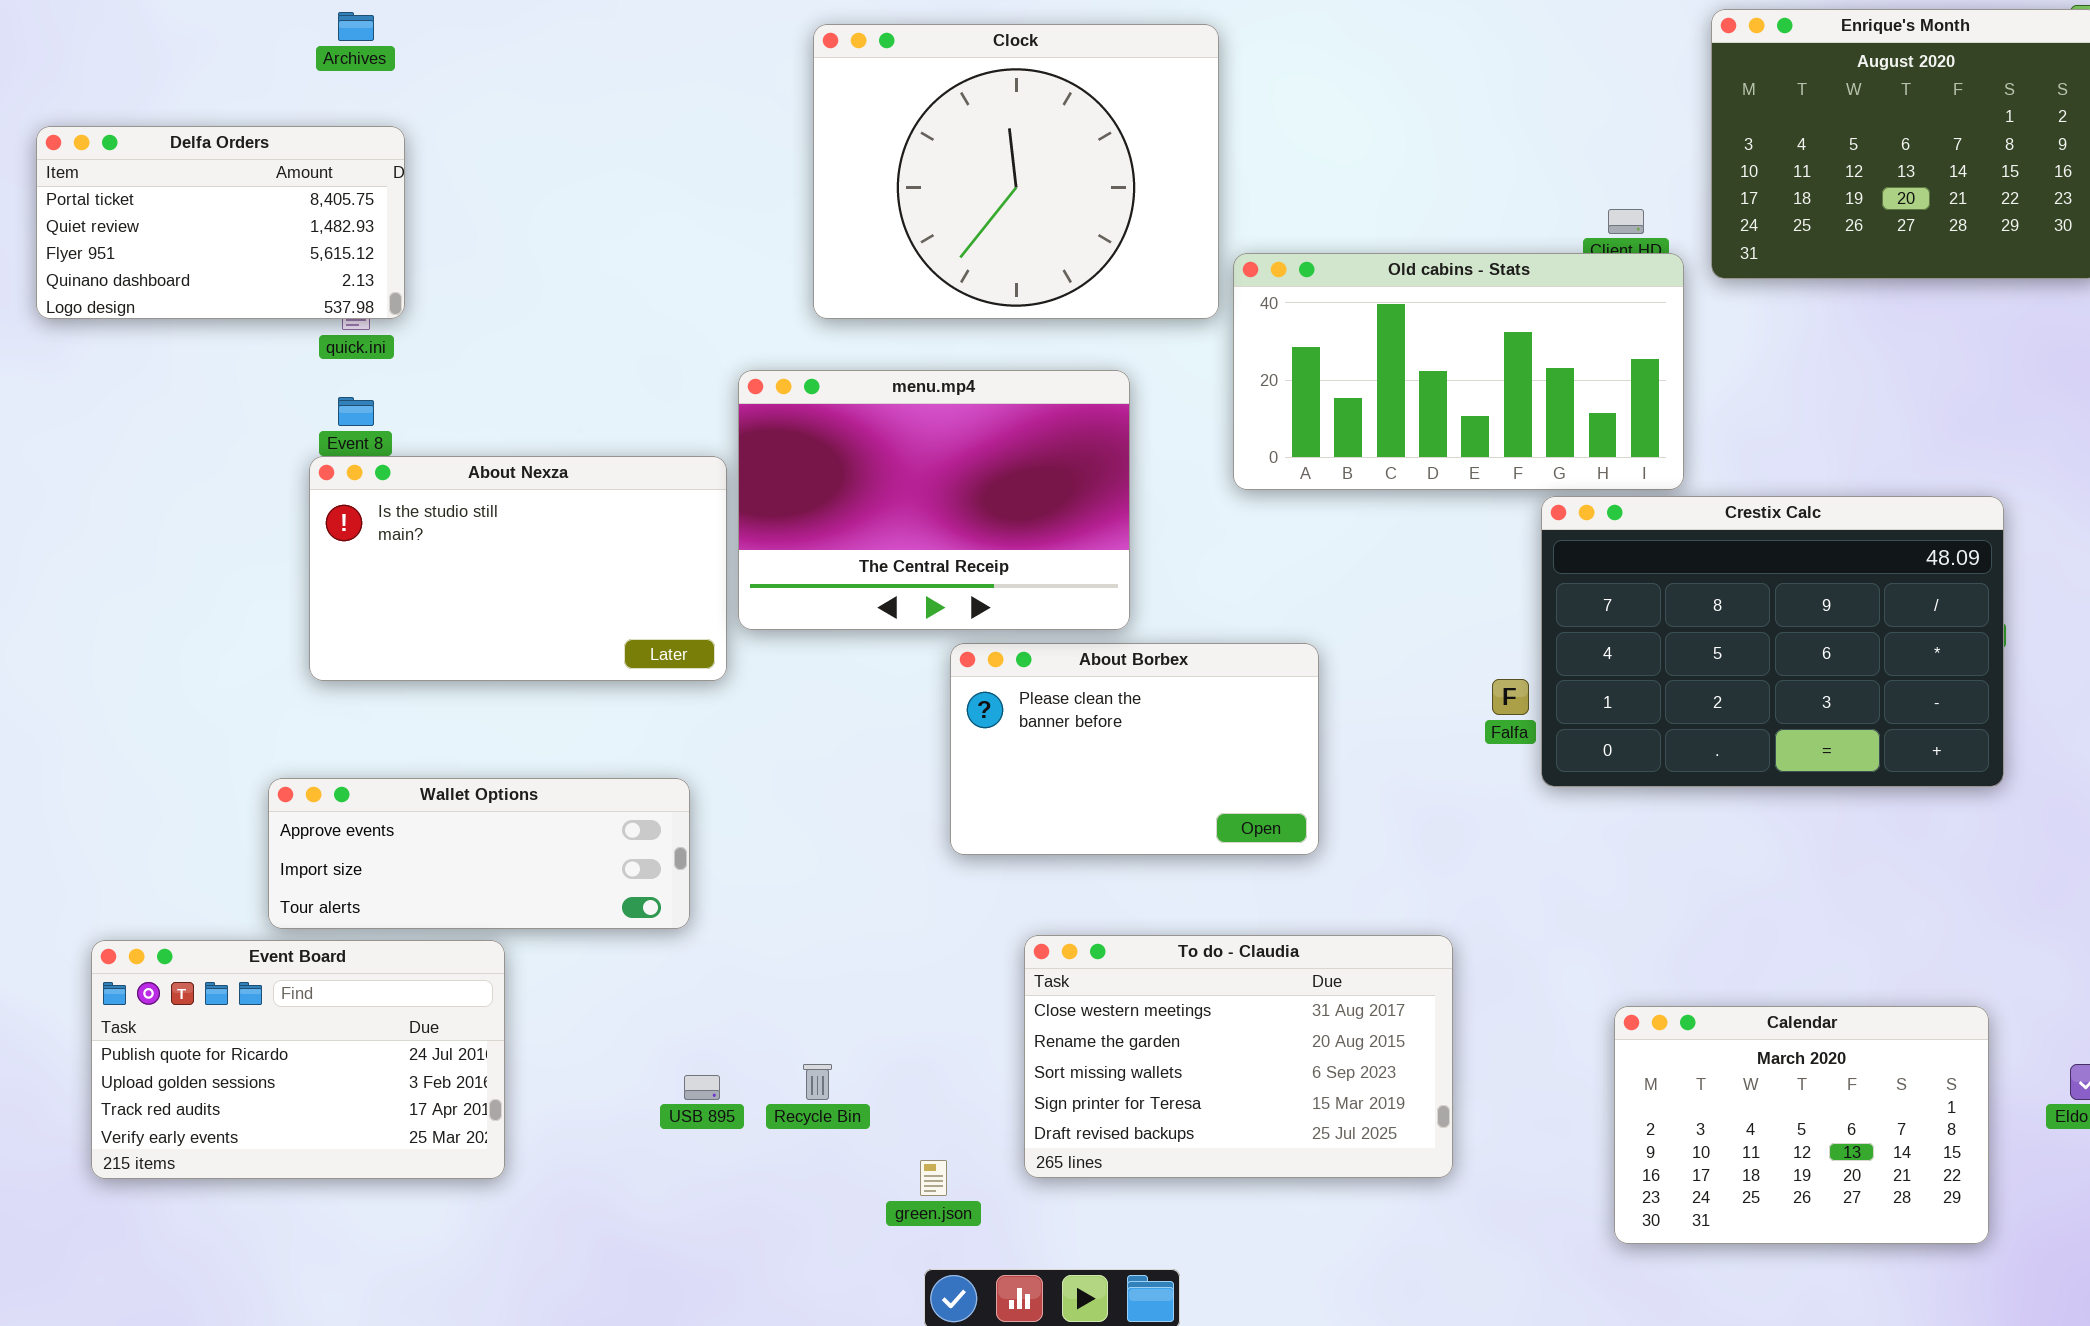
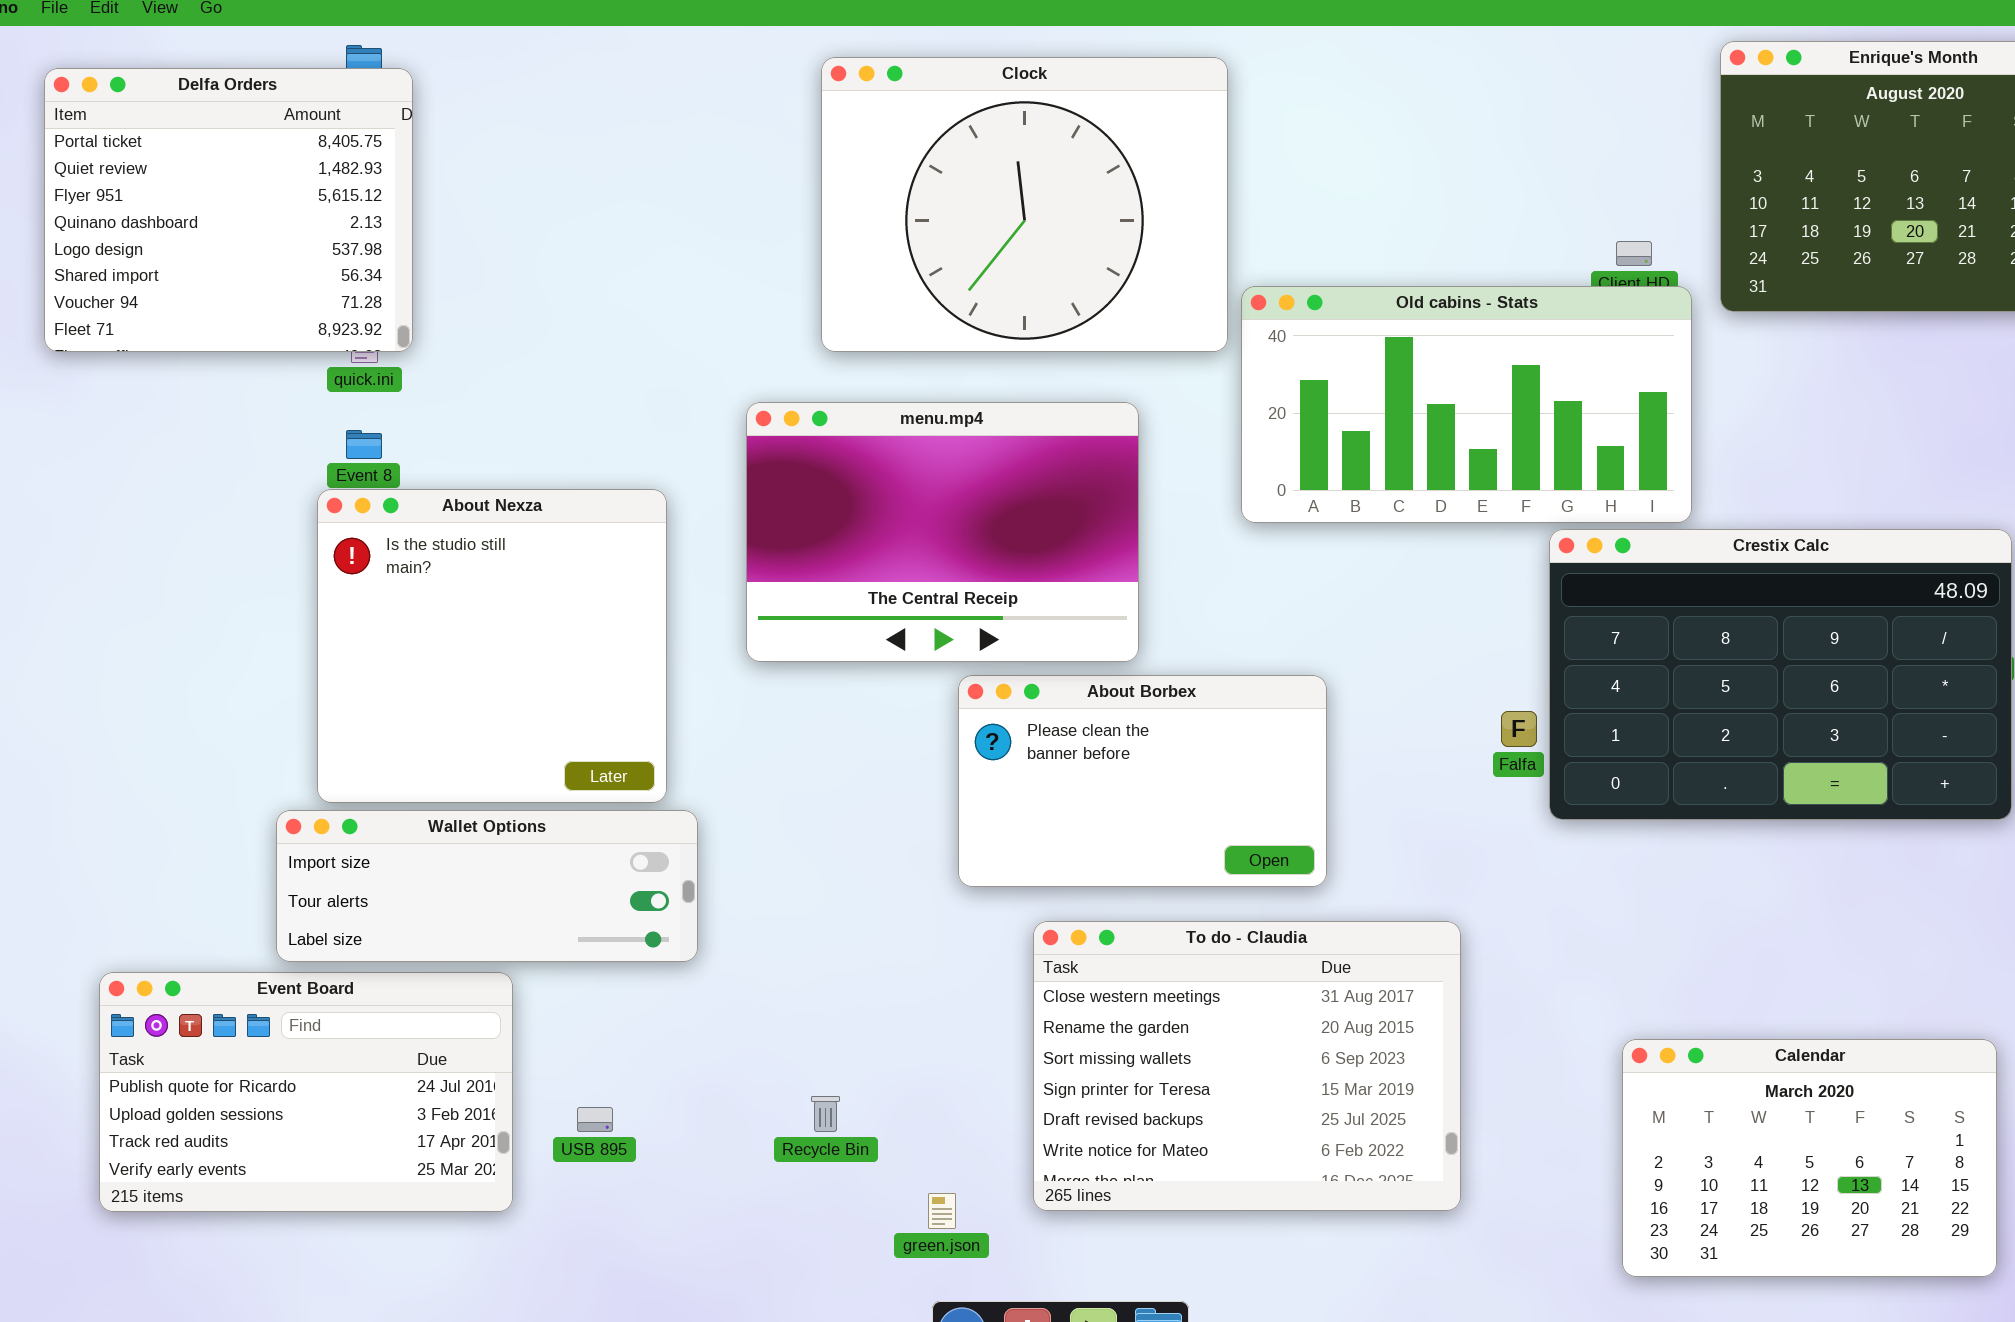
Delfa Orders: [36,126,405,319] -> [44,68,413,352], resized
About Nexza: [309,456,727,681] -> [317,489,667,803], resized
Wallet Options: [268,778,690,929] -> [276,810,698,962], scrolled down 1 row
To do - Claudia: [1024,935,1453,1178] -> [1033,921,1461,1211], resized
USB 895: [684,1075,720,1100] -> [577,1107,613,1132], moved

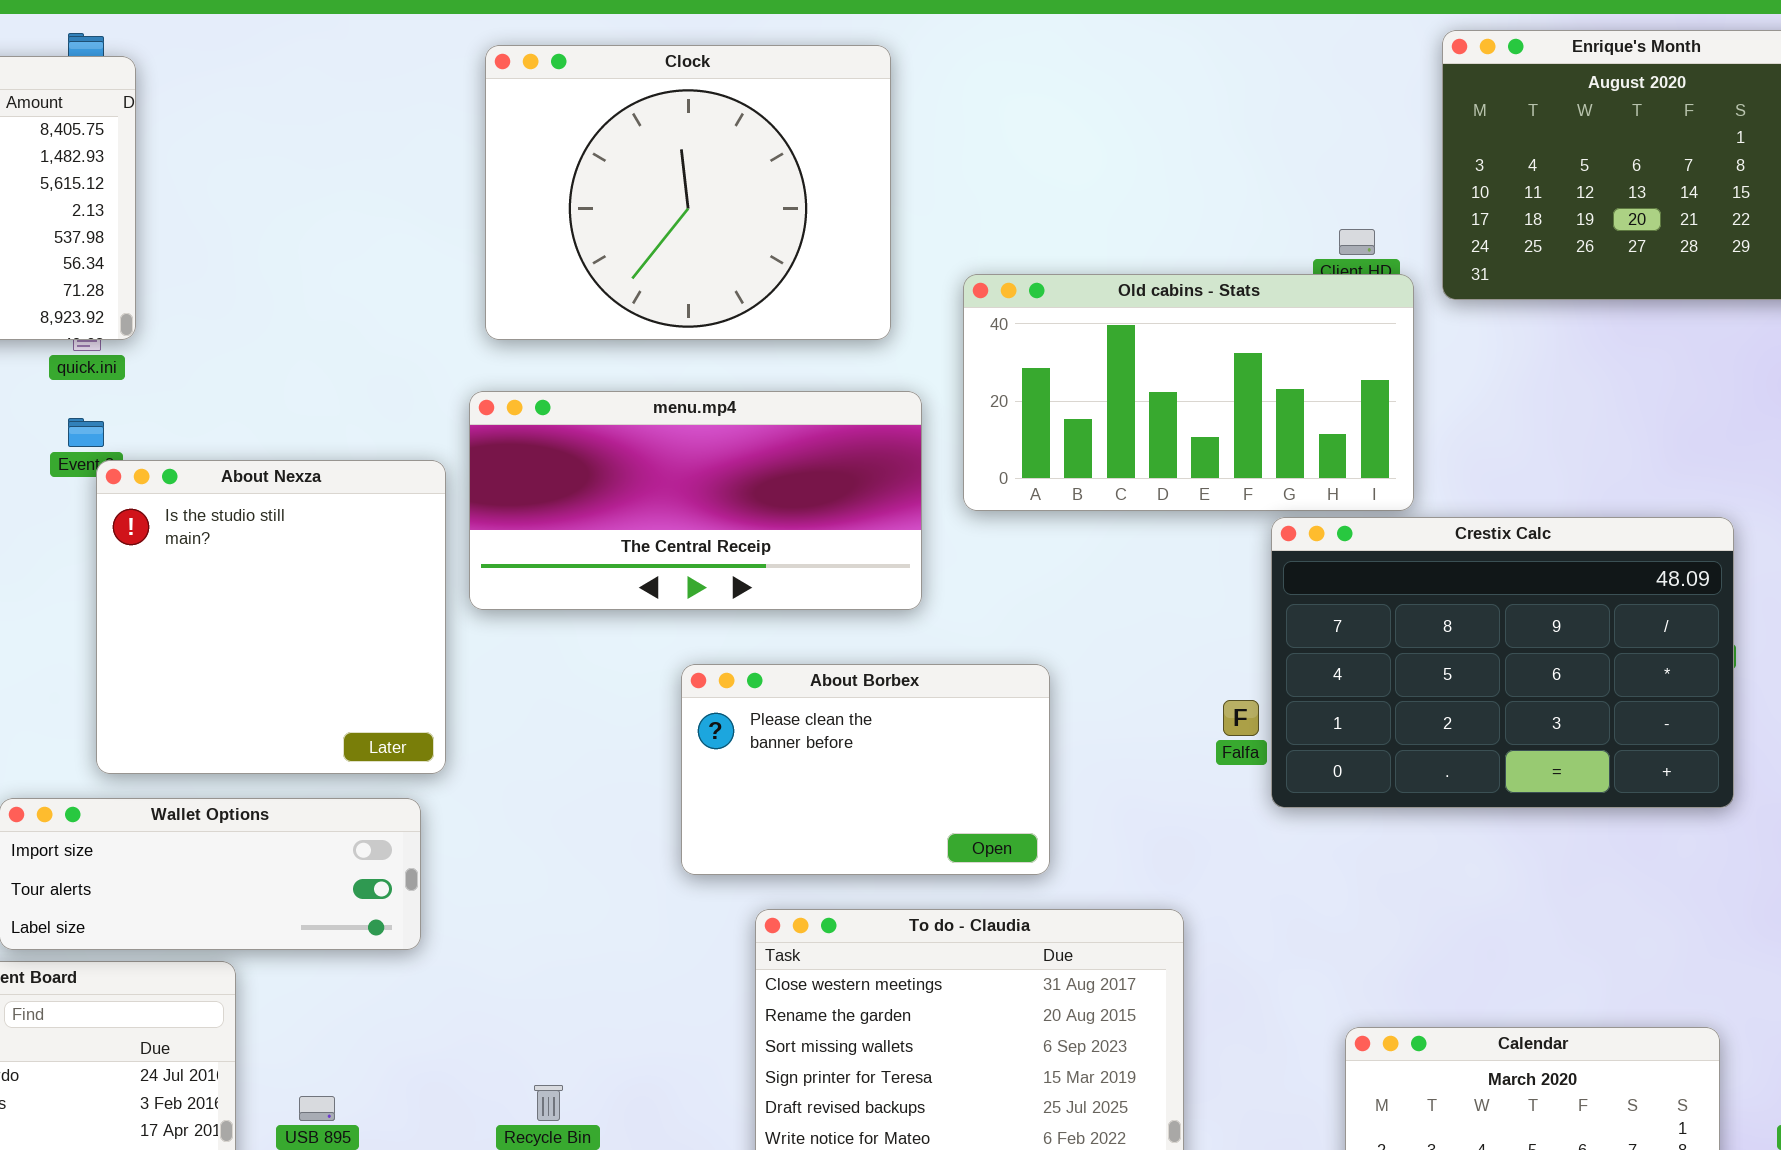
Clock: [821,57,1228,352] -> [485,45,891,340], moved
menu.mp4: [746,402,1139,662] -> [469,391,922,610], resized
About Nexza: [317,489,667,803] -> [96,460,446,774], moved

